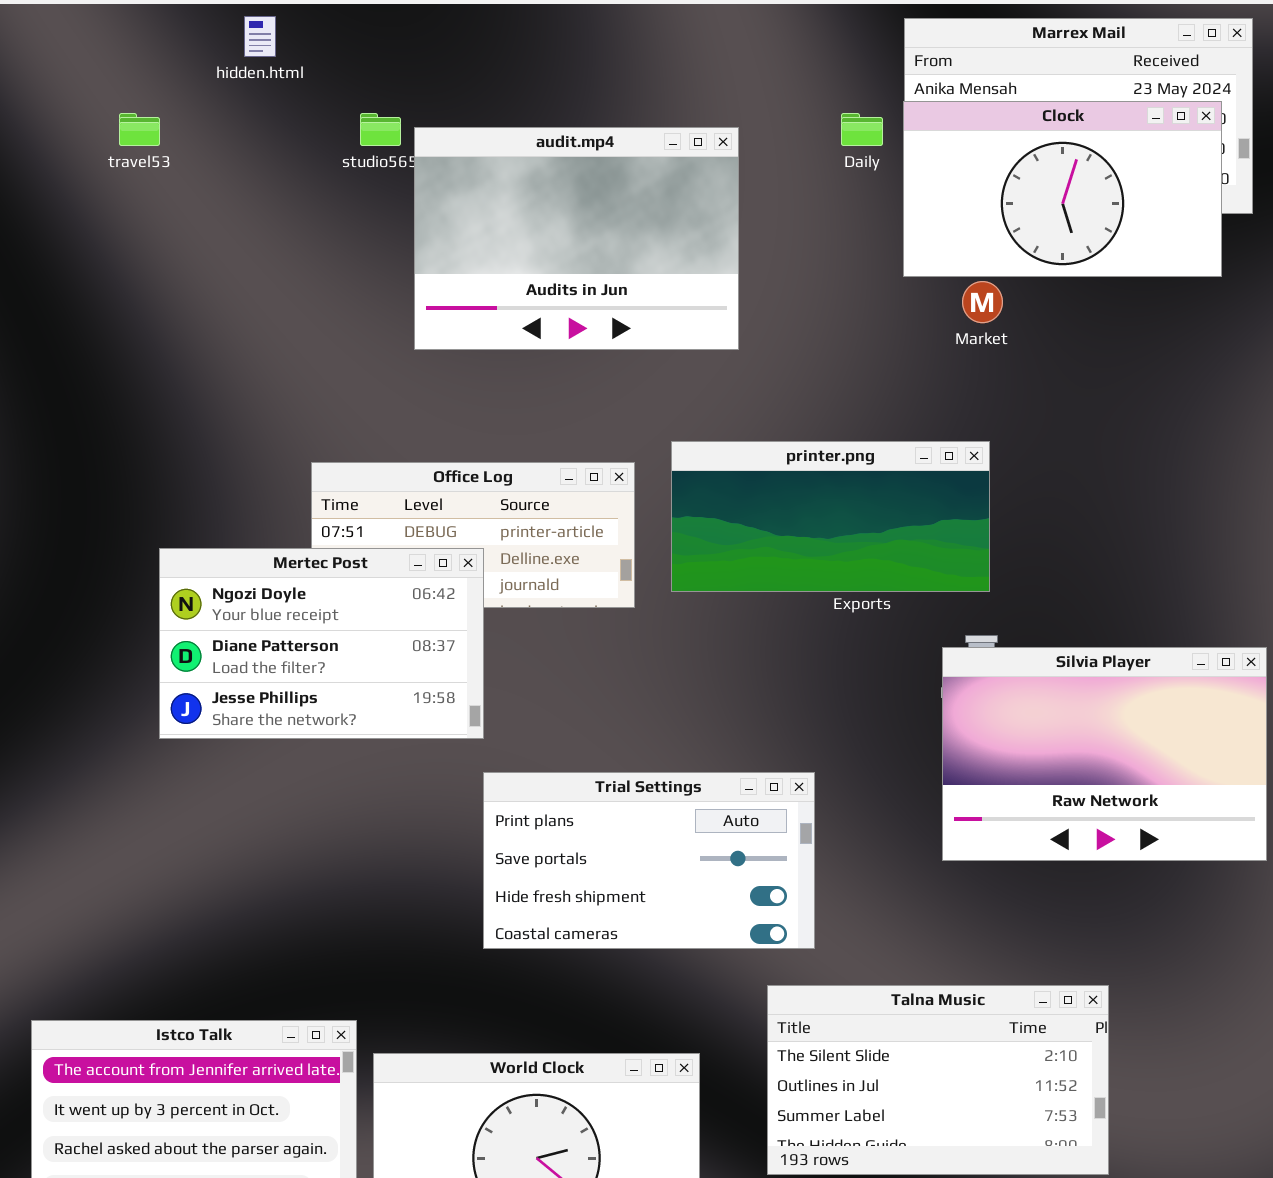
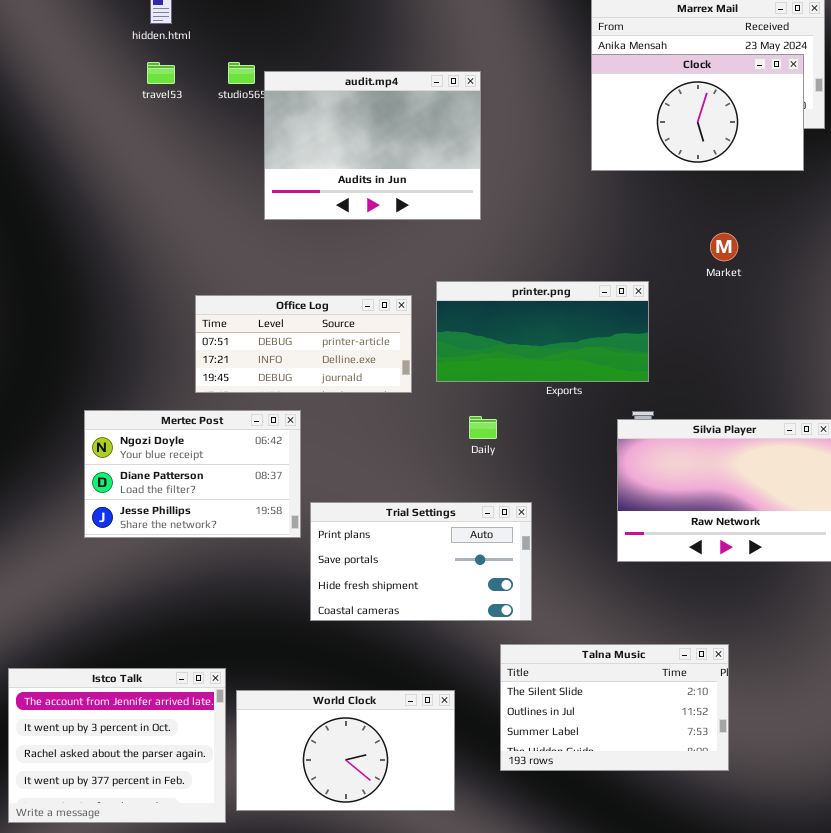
travel53: [119,113,160,146] -> [147,62,175,84], moved
Daily: [841,113,883,146] -> [469,416,497,439], moved
Market: [962,281,1003,323] -> [710,233,738,261], moved
Mertec Post: [159,548,484,739] -> [84,410,301,538], moved

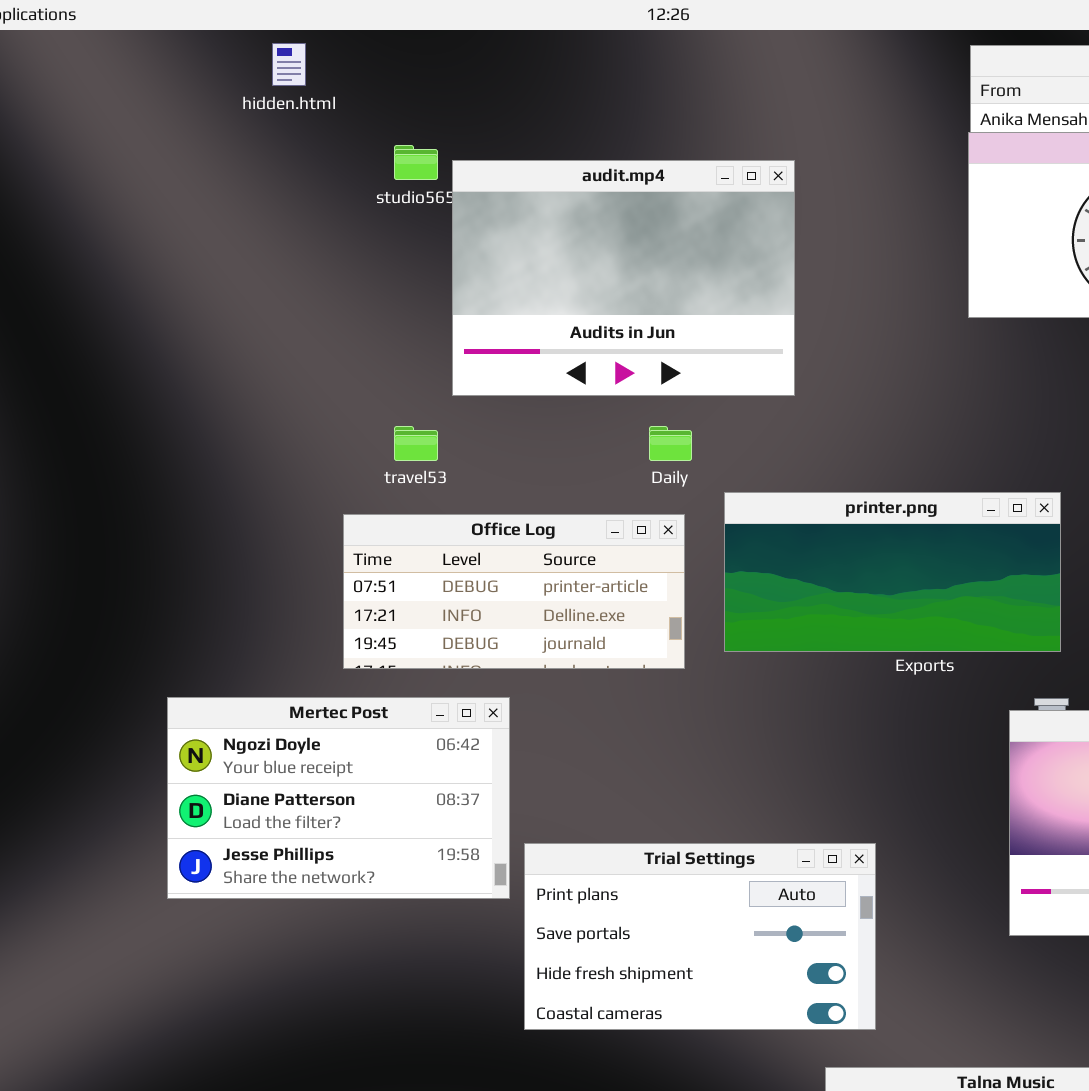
travel53: [147,62,175,84] -> [394,426,438,461], moved
Daily: [469,416,497,439] -> [649,426,692,461], moved

